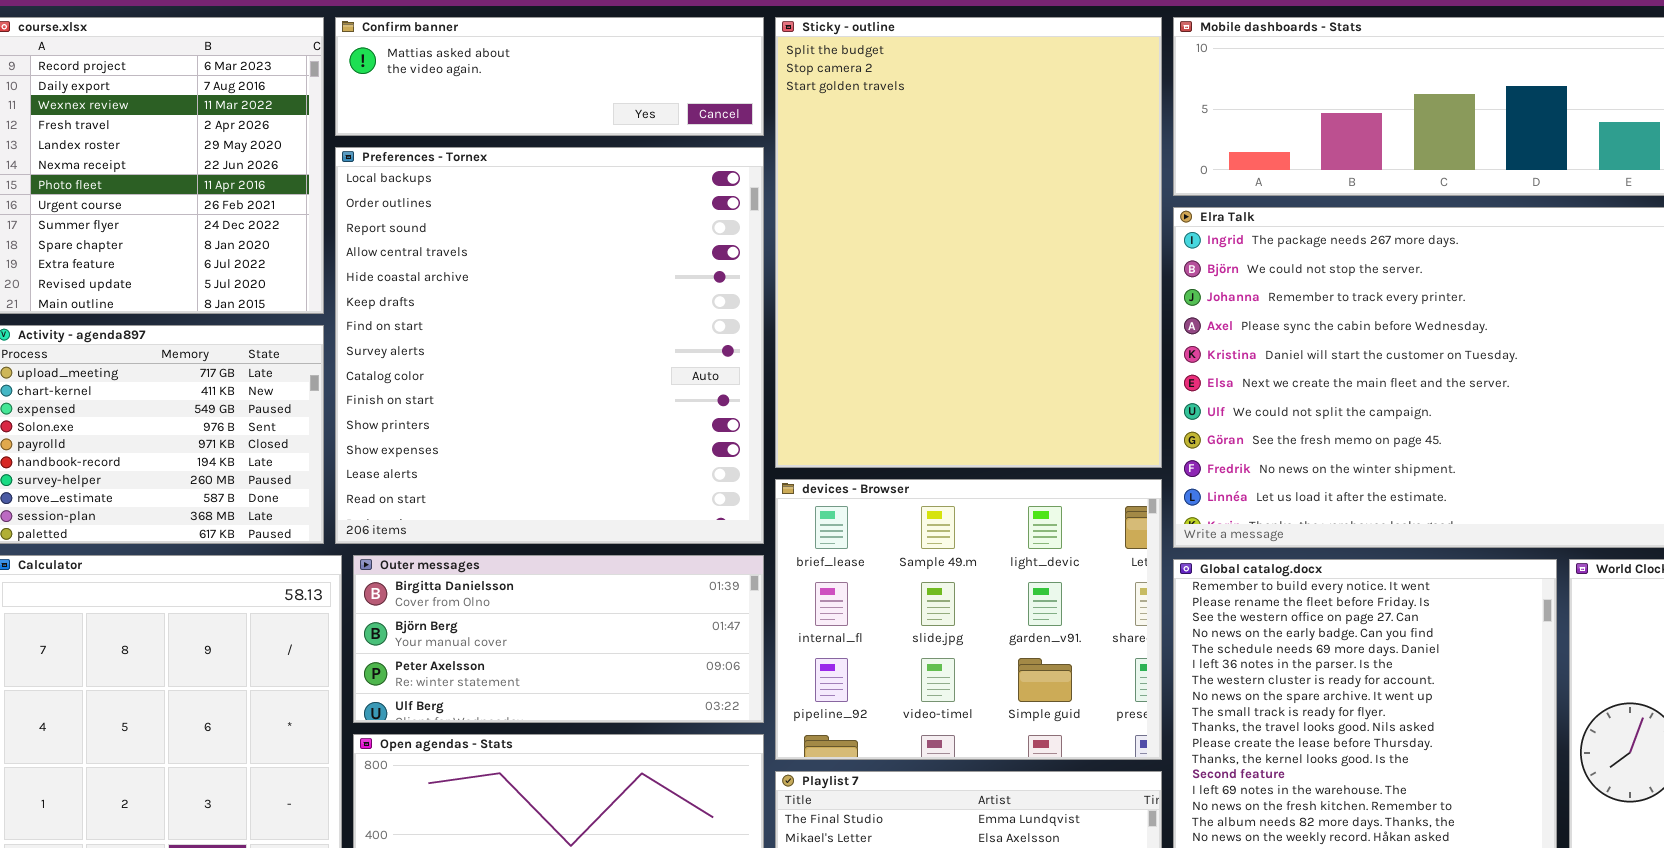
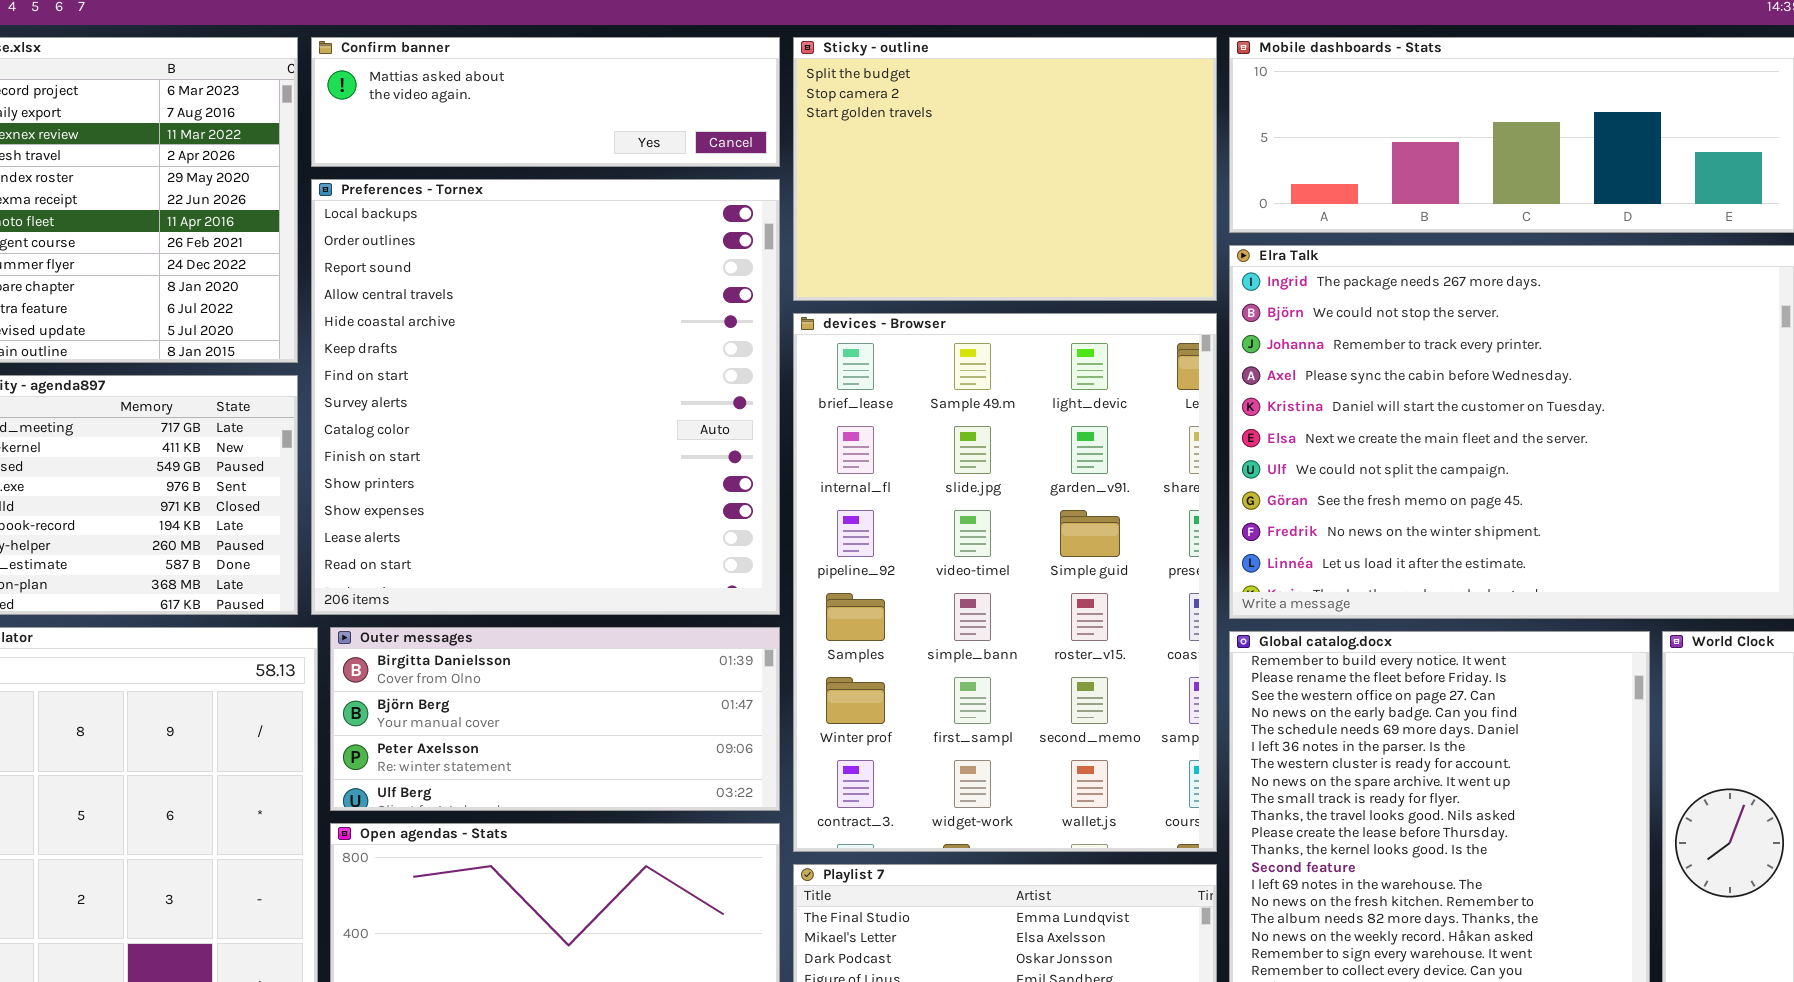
Sticky - outline: [775,17,1162,468] -> [793,37,1217,301], resized
devices - Browser: [775,479,1162,760] -> [793,313,1217,852], resized

